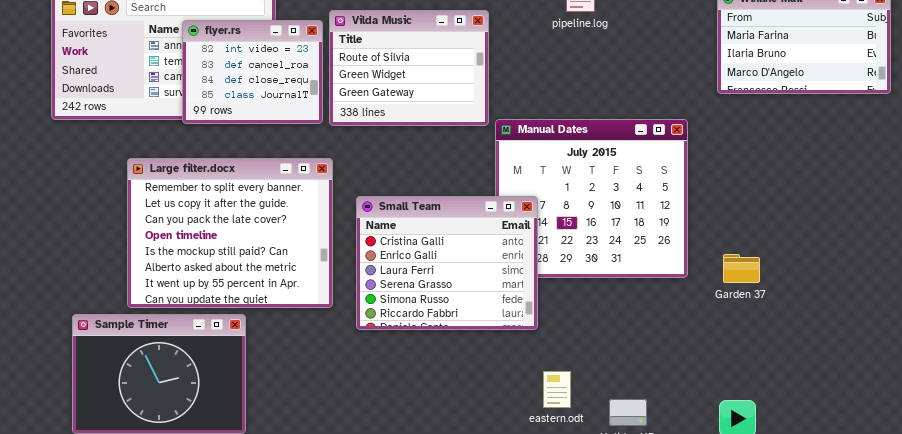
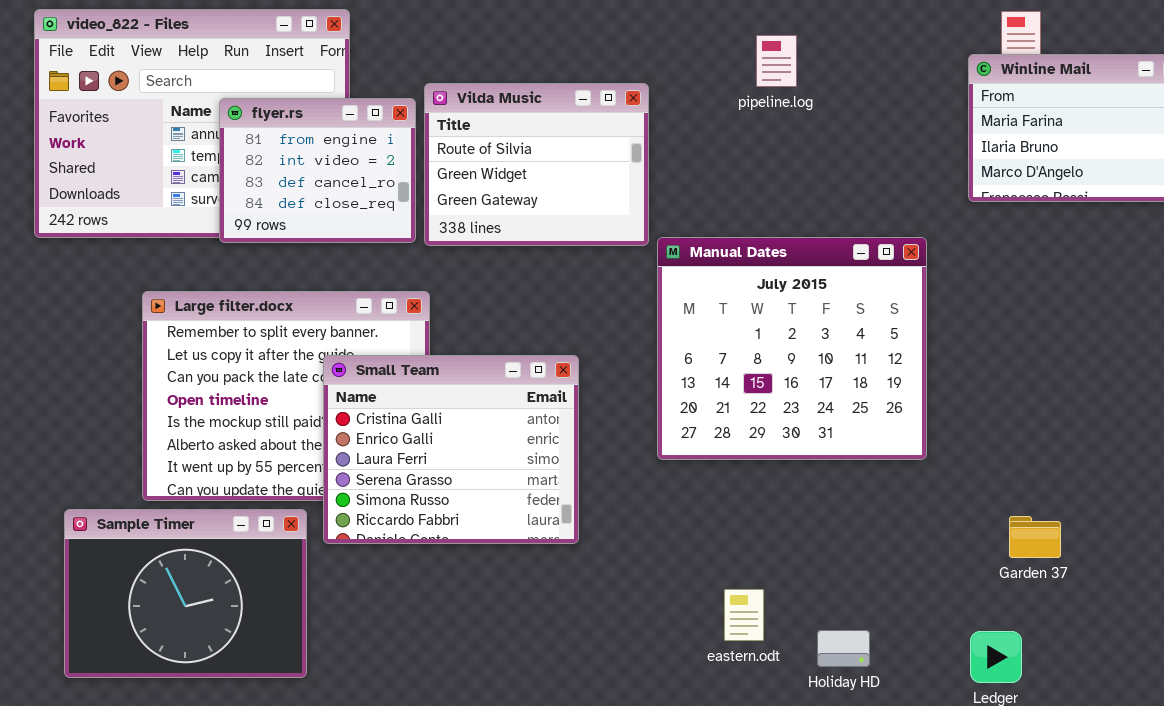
flyer.rs: [182,20,323,124] -> [219,98,416,243], scrolled up 1 row
Small Team: [356,196,538,330] -> [323,355,579,544], moved
Garden 37: [723,254,760,283] -> [1009,516,1061,558], moved

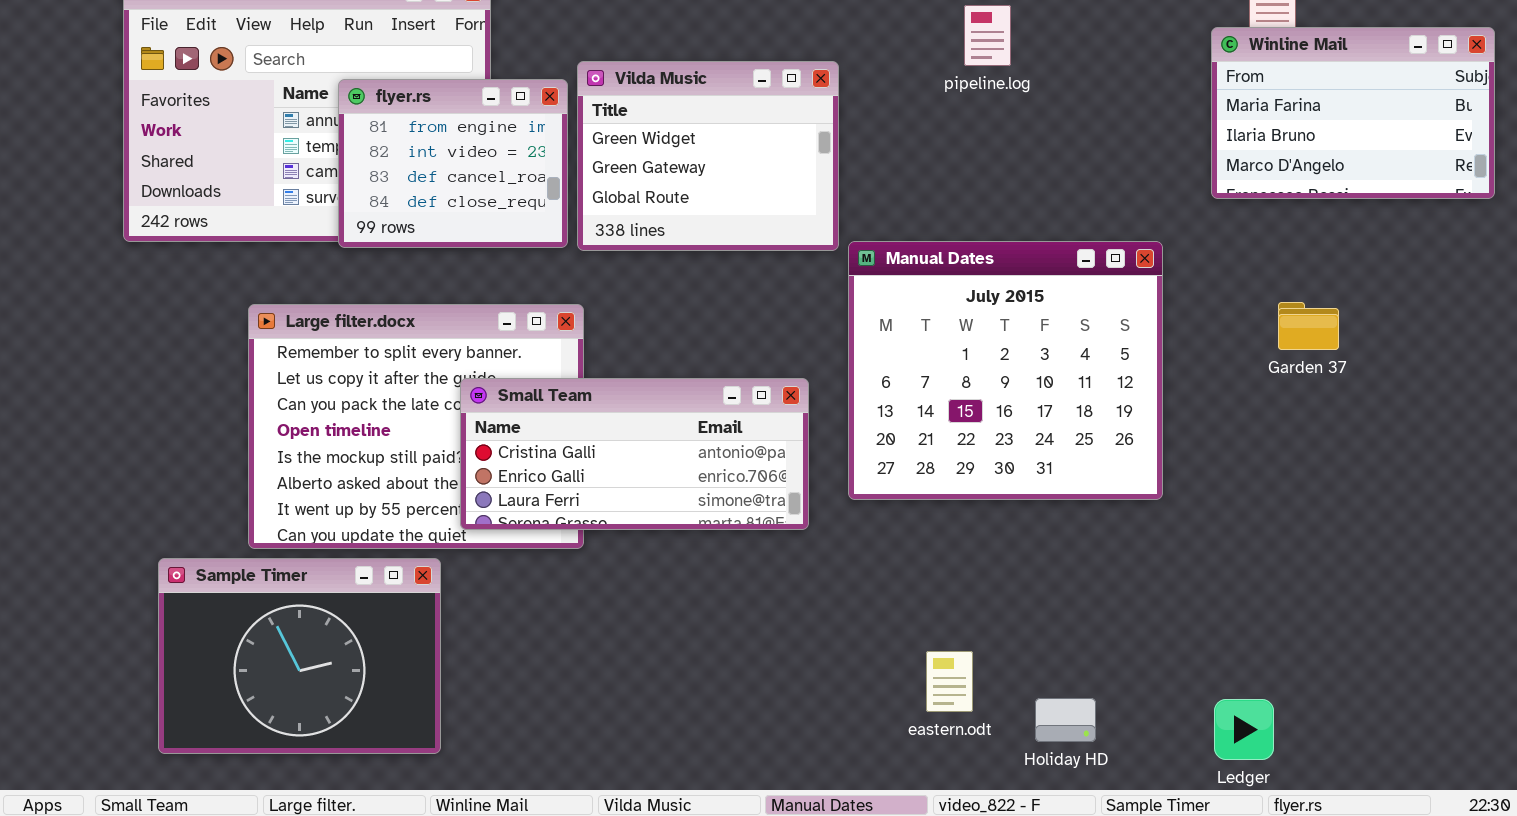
Vilda Music: [424,83,649,246] -> [577,61,839,251], scrolled down 1 row
Small Team: [323,355,579,544] -> [460,378,809,530], resized
Garden 37: [1009,516,1061,558] -> [1278,302,1339,350], moved

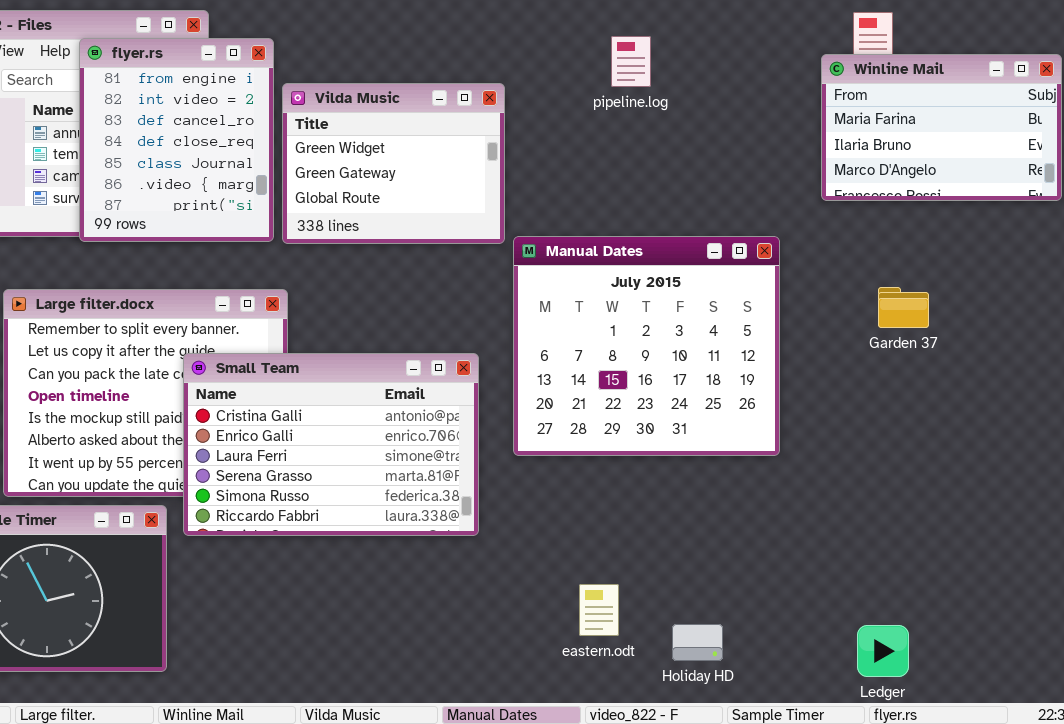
flyer.rs: [338,79,568,248] -> [79,38,274,242], resized
Small Team: [460,378,809,530] -> [183,353,479,536], resized
Ledger: [1214,699,1274,760] -> [857,625,909,677], moved

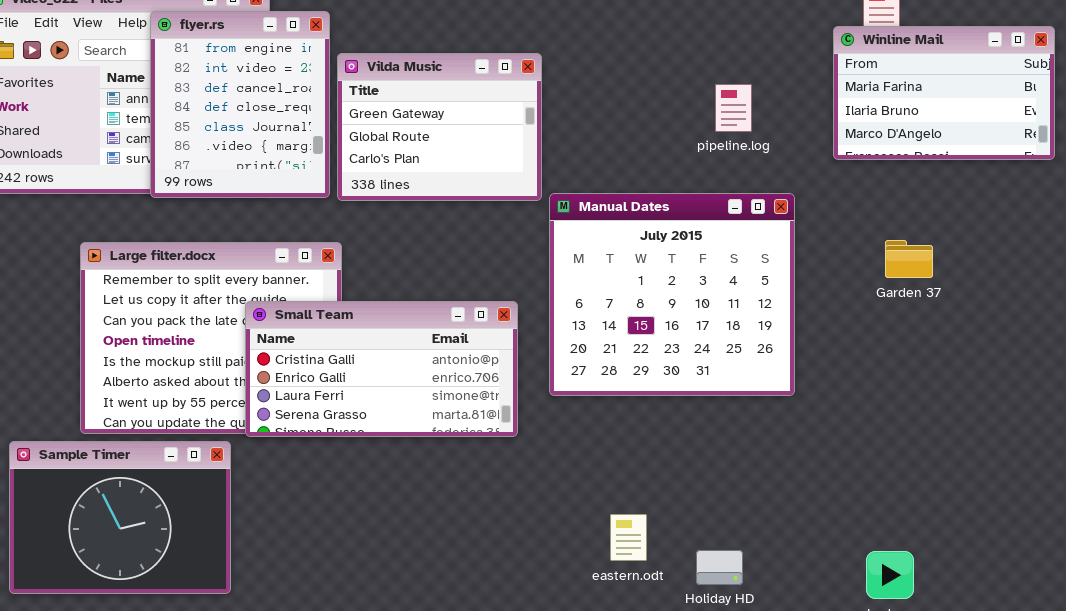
pipeline.log: [611,36,651,87] -> [715,84,752,132], moved
Vilda Music: [282,83,505,244] -> [337,53,542,201], scrolled down 1 row
Small Team: [183,353,479,536] -> [245,301,518,437], resized

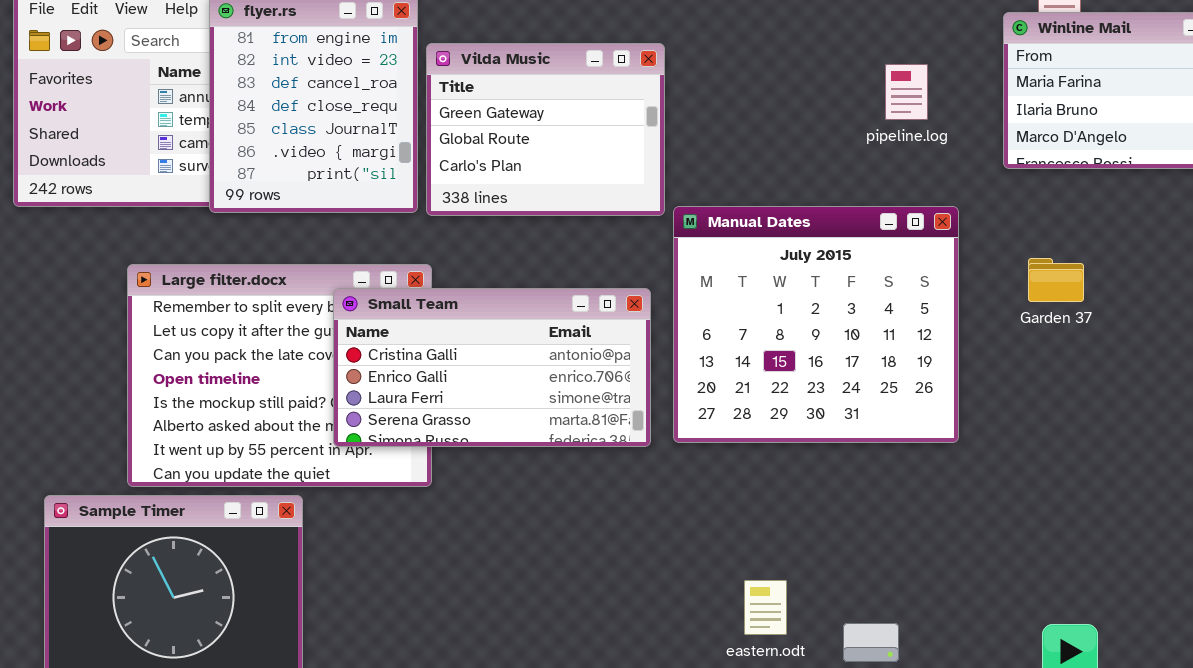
pipeline.log: [715,84,752,132] -> [885,64,928,120], moved
Garden 37: [885,240,933,278] -> [1028,258,1084,302], moved
Small Team: [245,301,518,437] -> [333,288,651,447], moved

